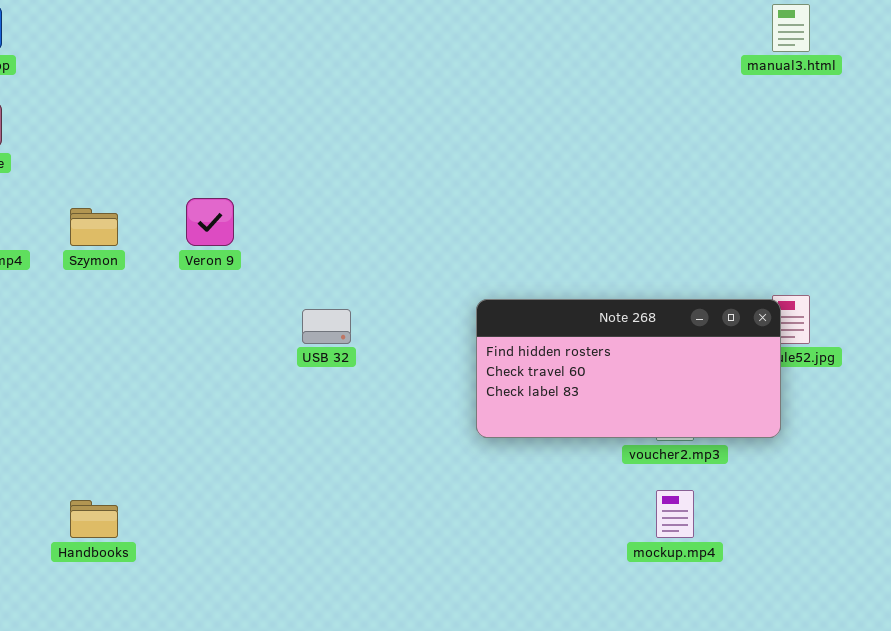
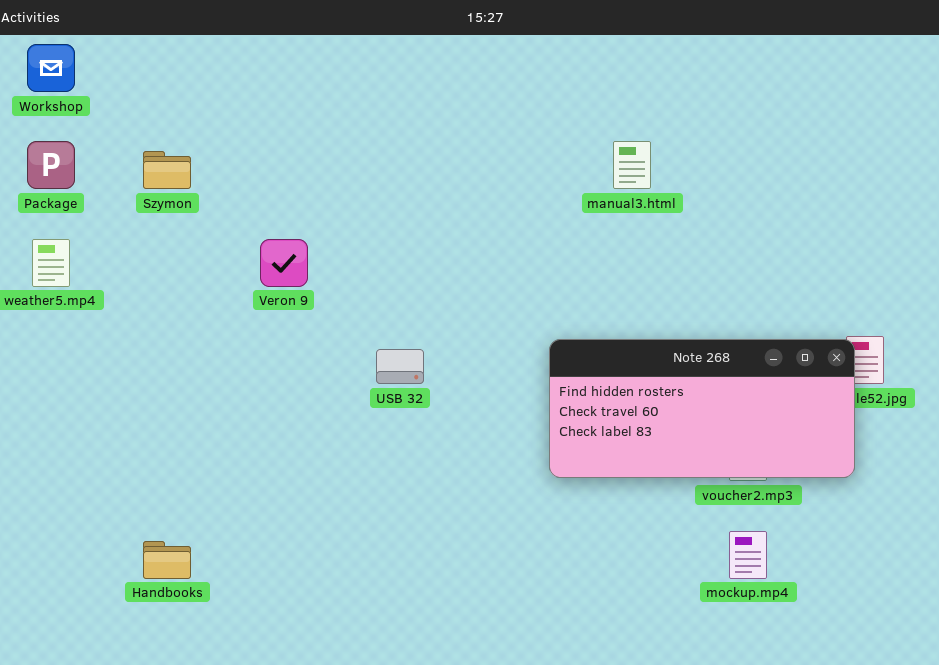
manual3.html: [772,4,810,52] -> [613,141,651,189], moved
Szymon: [70,208,118,246] -> [143,151,191,189], moved

